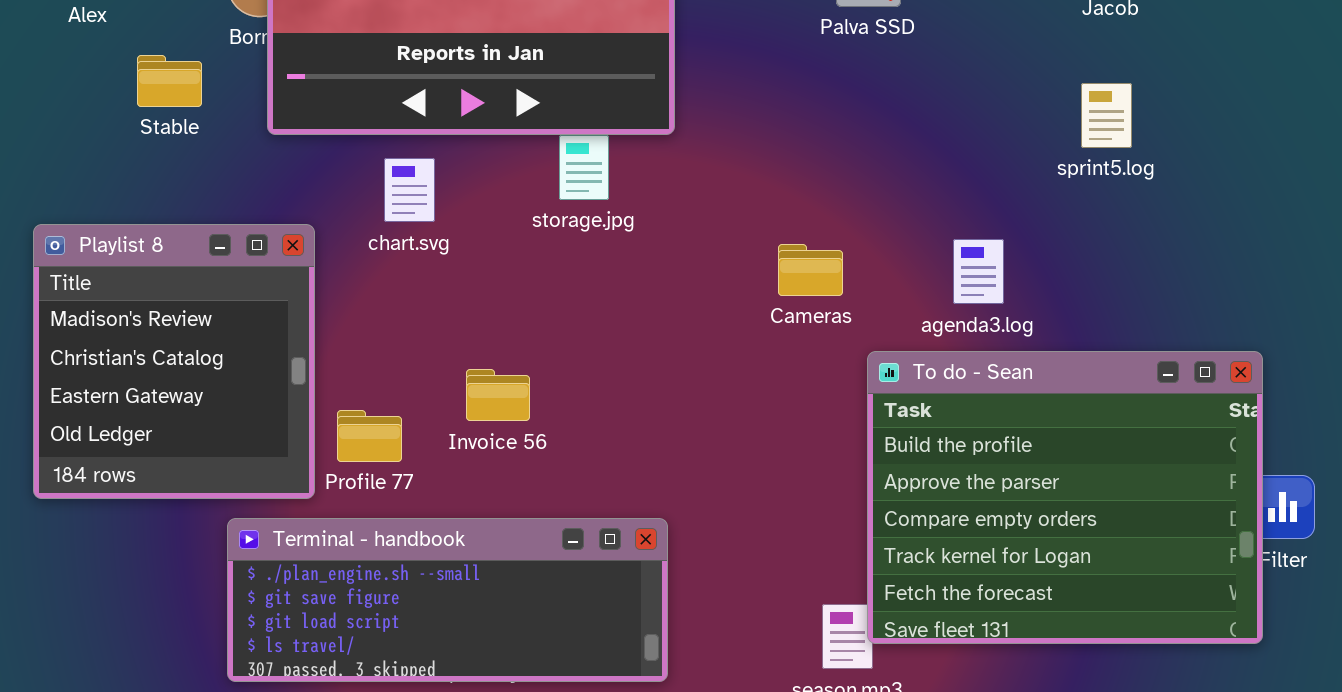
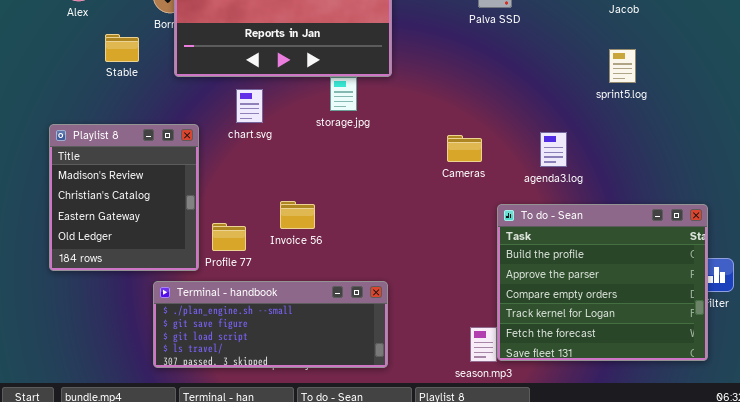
To do - Sean: [867,351,1263,644] -> [497,204,708,361], moved

